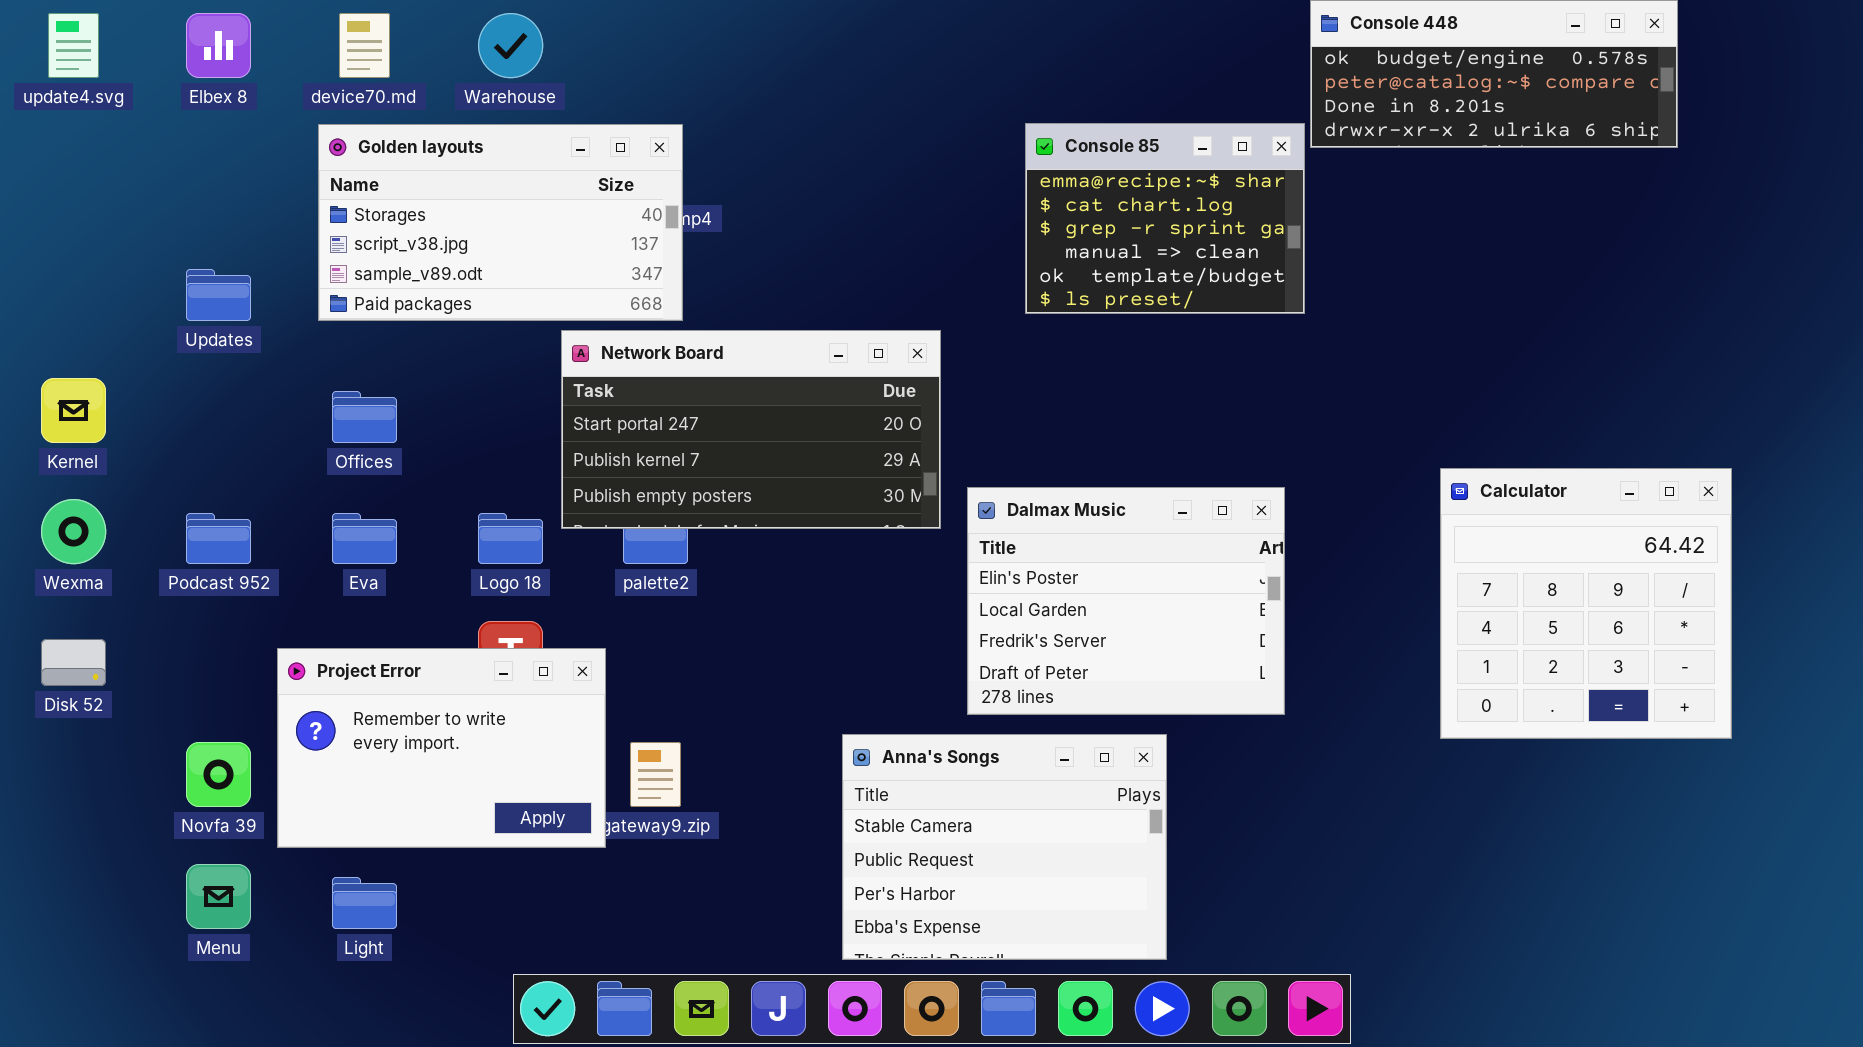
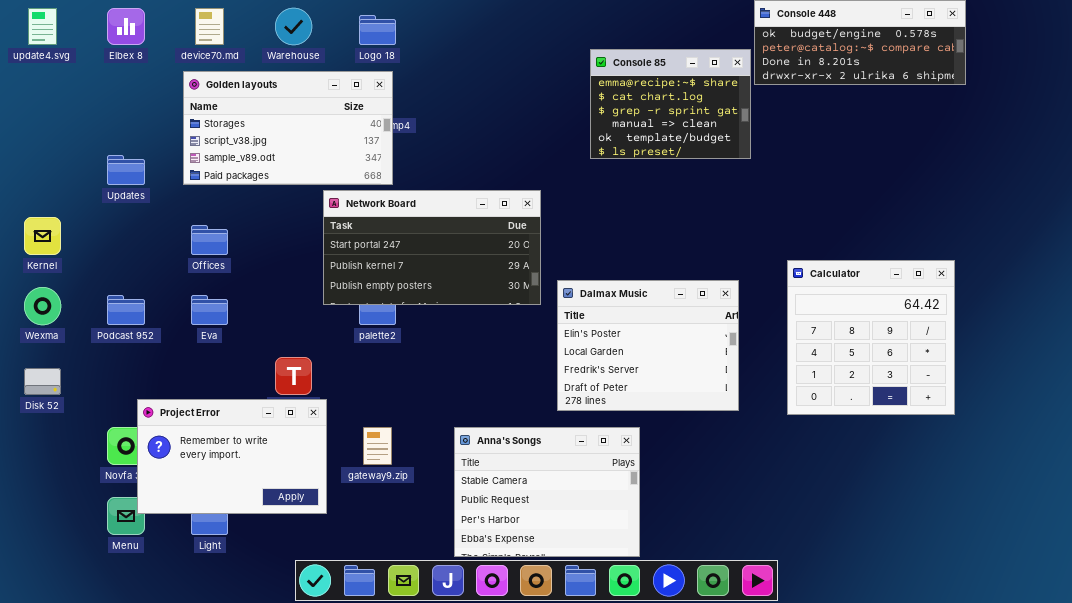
Console 85: [1025,123,1305,314] -> [590,49,751,159], moved
Calculator: [1440,468,1732,739] -> [787,260,955,415], moved
Logo 18: [478,513,543,564] -> [359,15,396,45], moved
Project Error: [277,648,606,848] -> [137,399,327,514], moved
Anna's Songs: [842,734,1167,960] -> [454,427,640,557], moved

